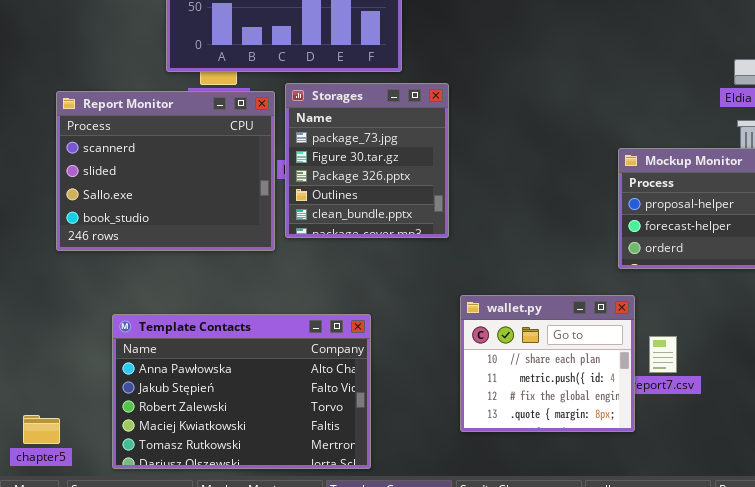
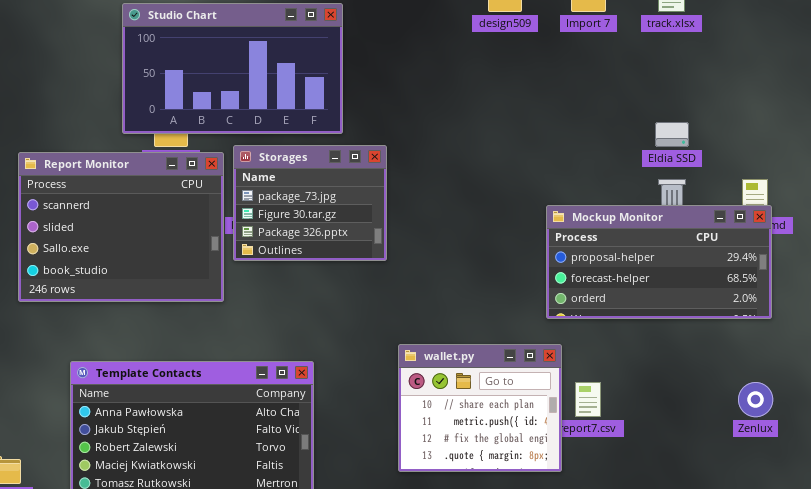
Storages: [285,83,449,238] -> [233,145,387,261], resized

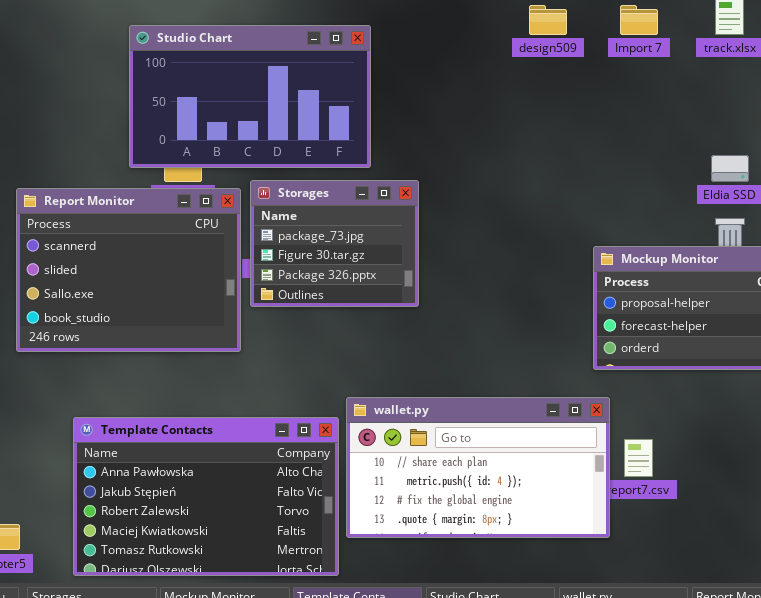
wallet.py: [398,344,562,472] -> [346,397,610,538], resized

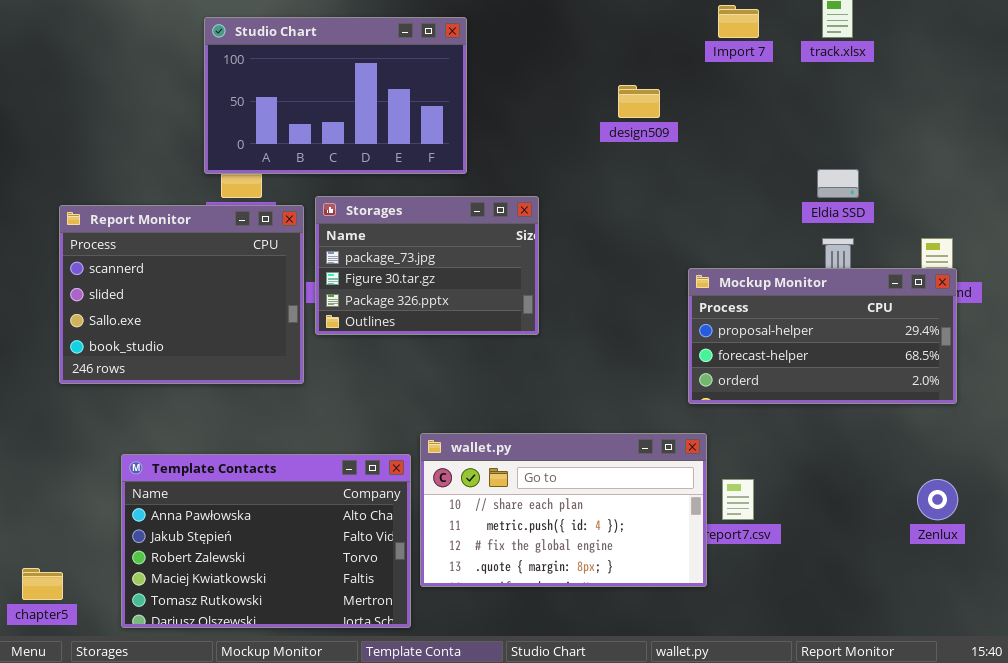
design509: [529,5,567,35] -> [618,85,660,118], moved
Studio Chart: [129,25,371,168] -> [204,17,467,174], moved
Storages: [250,180,419,307] -> [315,196,539,335], resized

